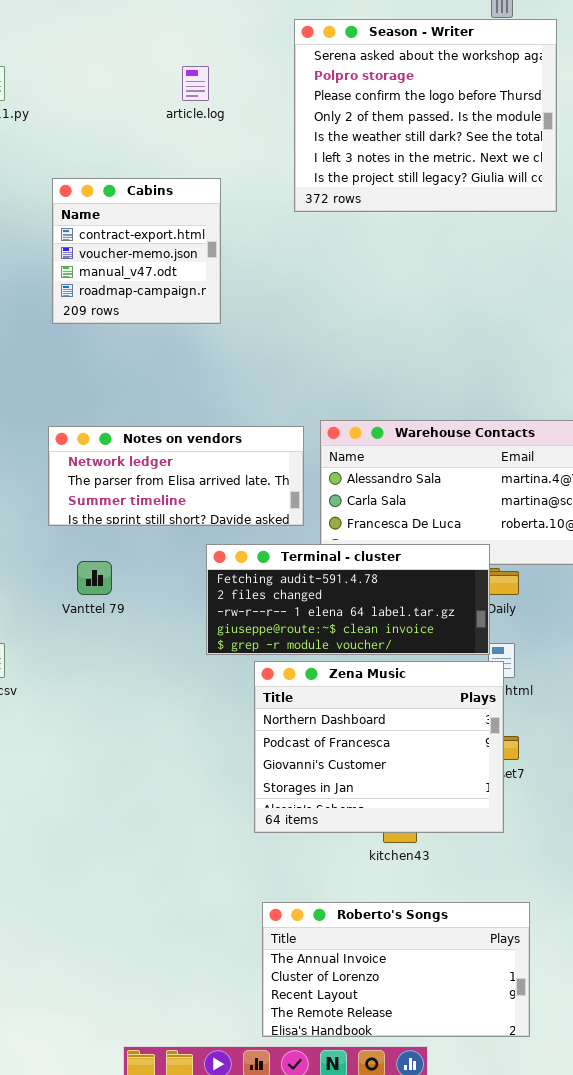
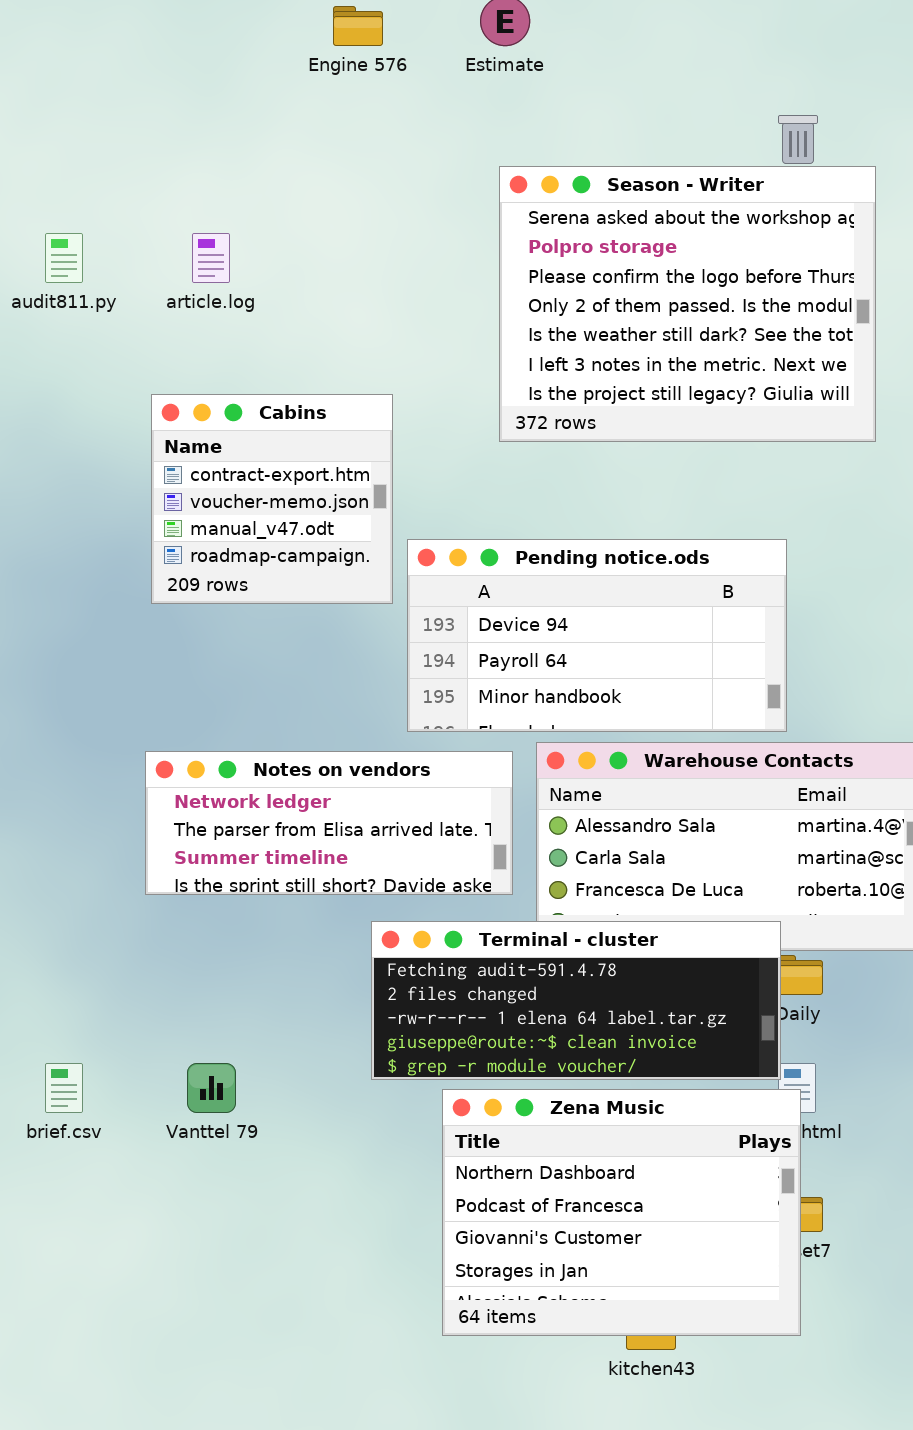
article.log: [182,66,209,101] -> [192,233,230,283], moved
Pending notice.ods: none -> [407,539,787,732], opened
Vanttel 79: [77,561,112,595] -> [187,1063,236,1113], moved

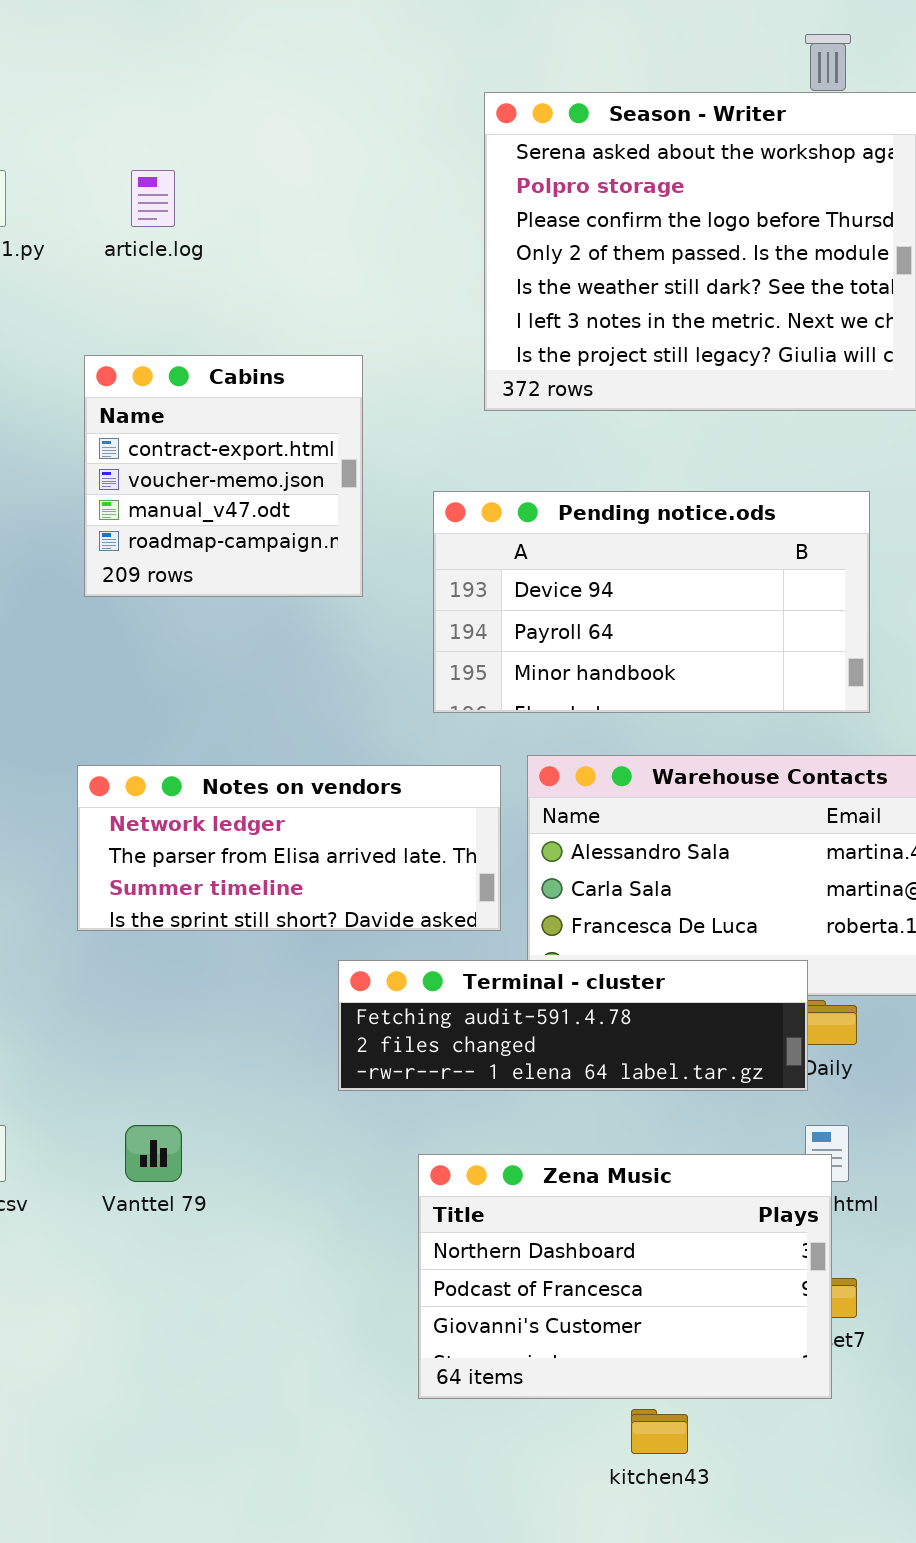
Pending notice.ods: [407,539,787,732] -> [433,491,870,713], moved
Terminal - cluster: [371,921,781,1080] -> [338,960,808,1091], resized
Zena Music: [442,1089,801,1336] -> [418,1154,832,1399], resized

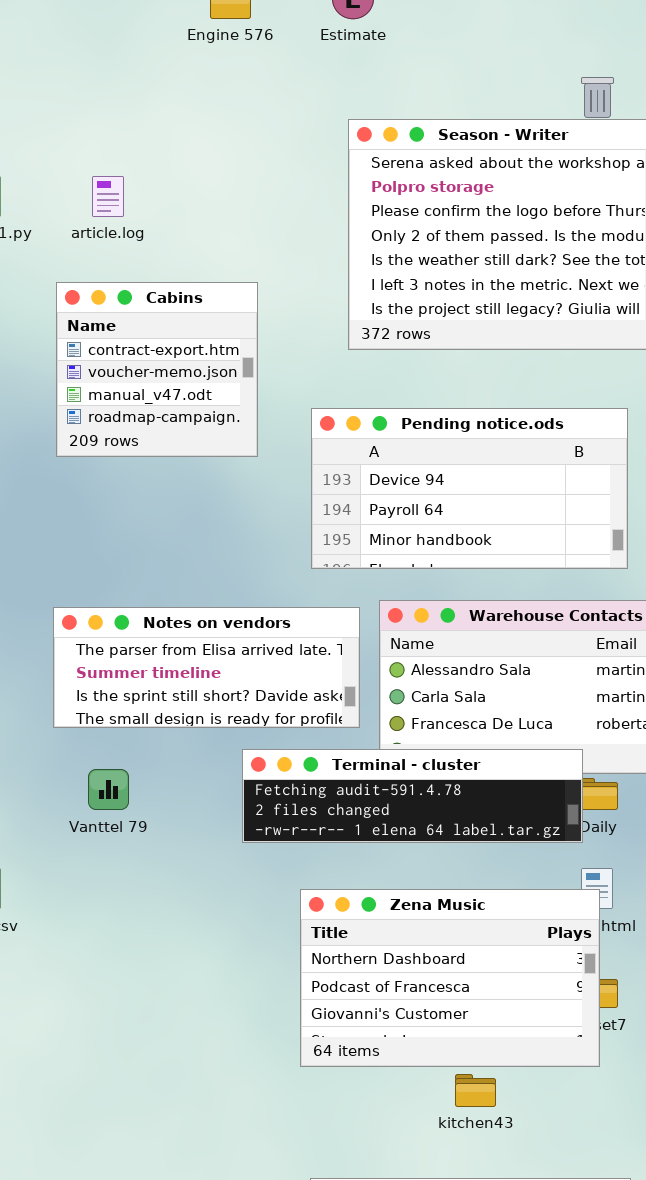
Cabins: [84,355,363,597] -> [56,282,258,457], moved
Notes on vendors: [77,765,501,931] -> [53,607,360,728], scrolled down 1 row
Vanttel 79: [125,1125,182,1182] -> [88,769,129,810], moved

